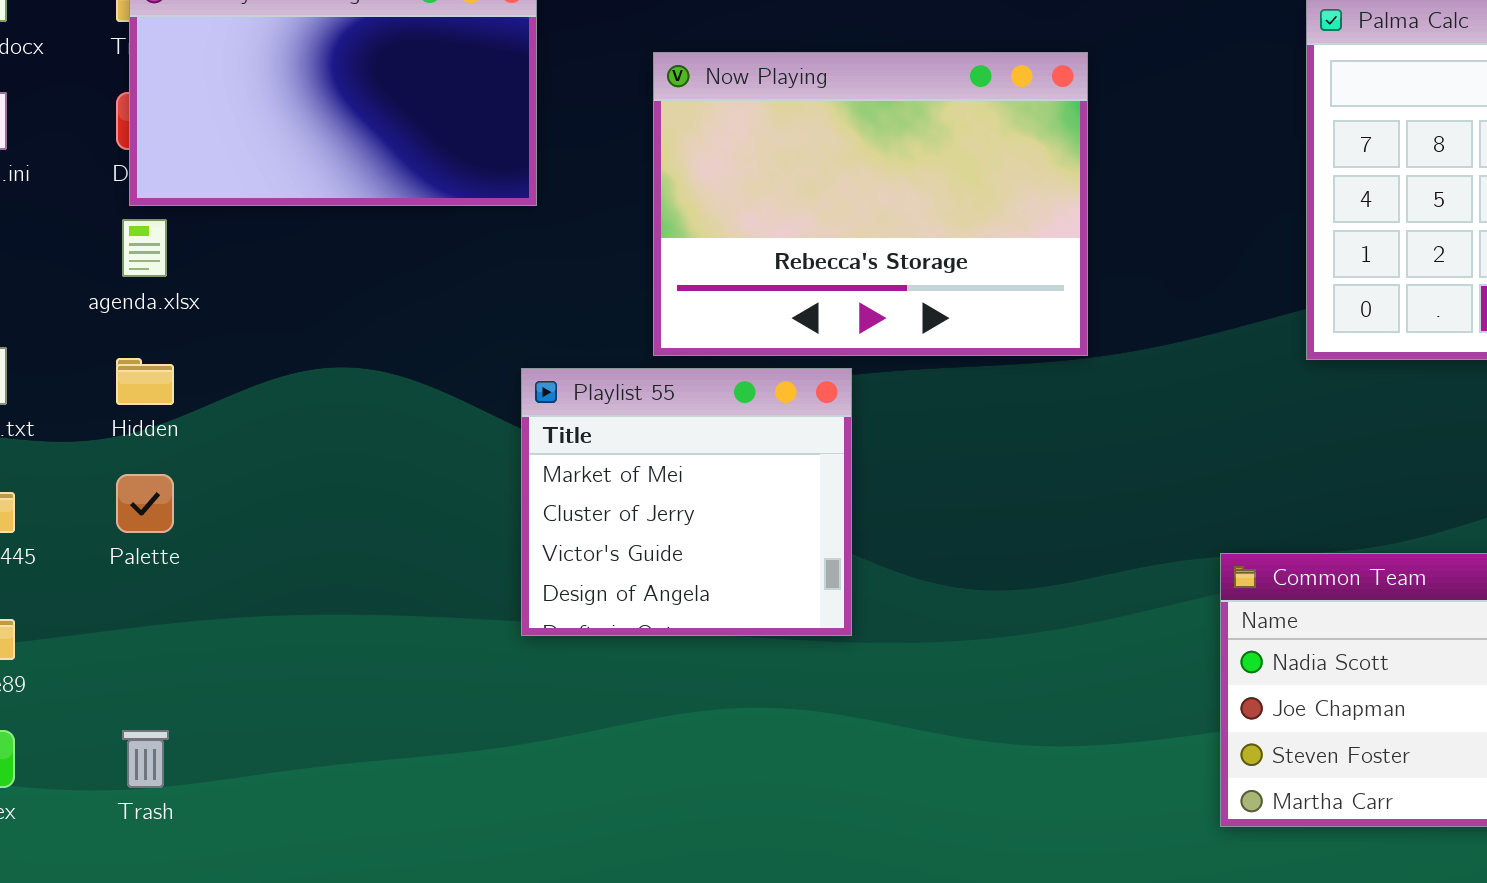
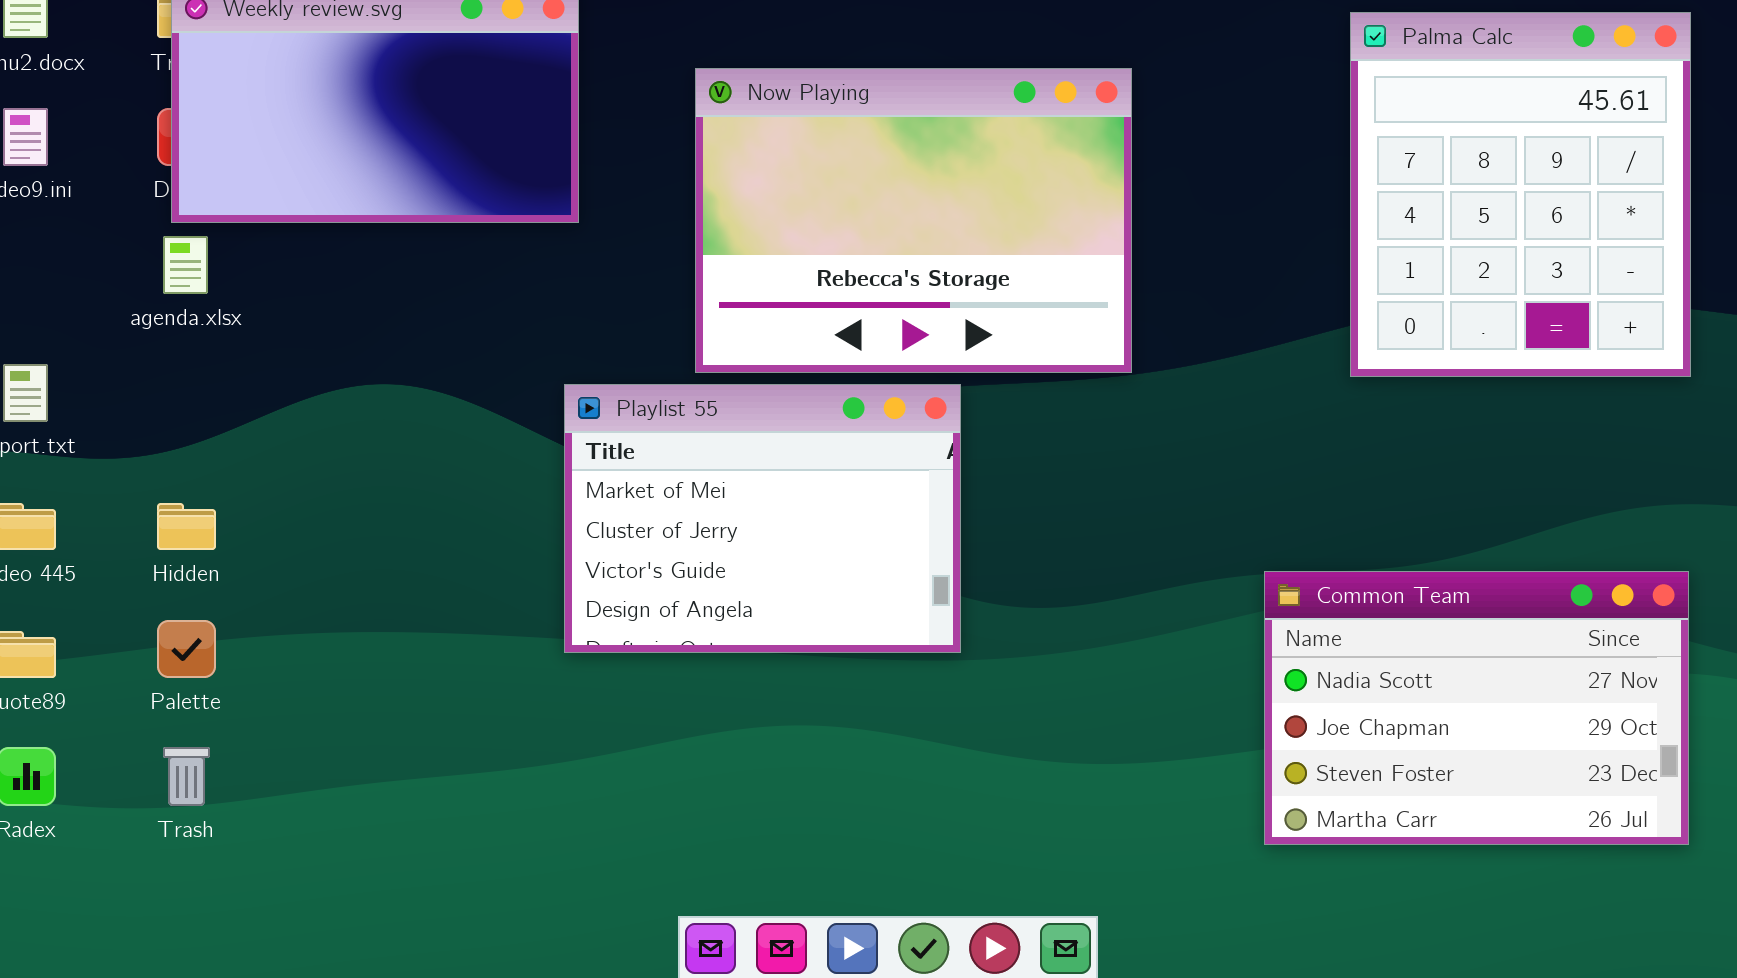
Hidden: [116,358,174,405] -> [157,503,216,550], moved
Playlist 55: [521,368,852,636] -> [564,384,961,653], resized
Palette: [116,474,174,533] -> [157,620,216,678], moved

